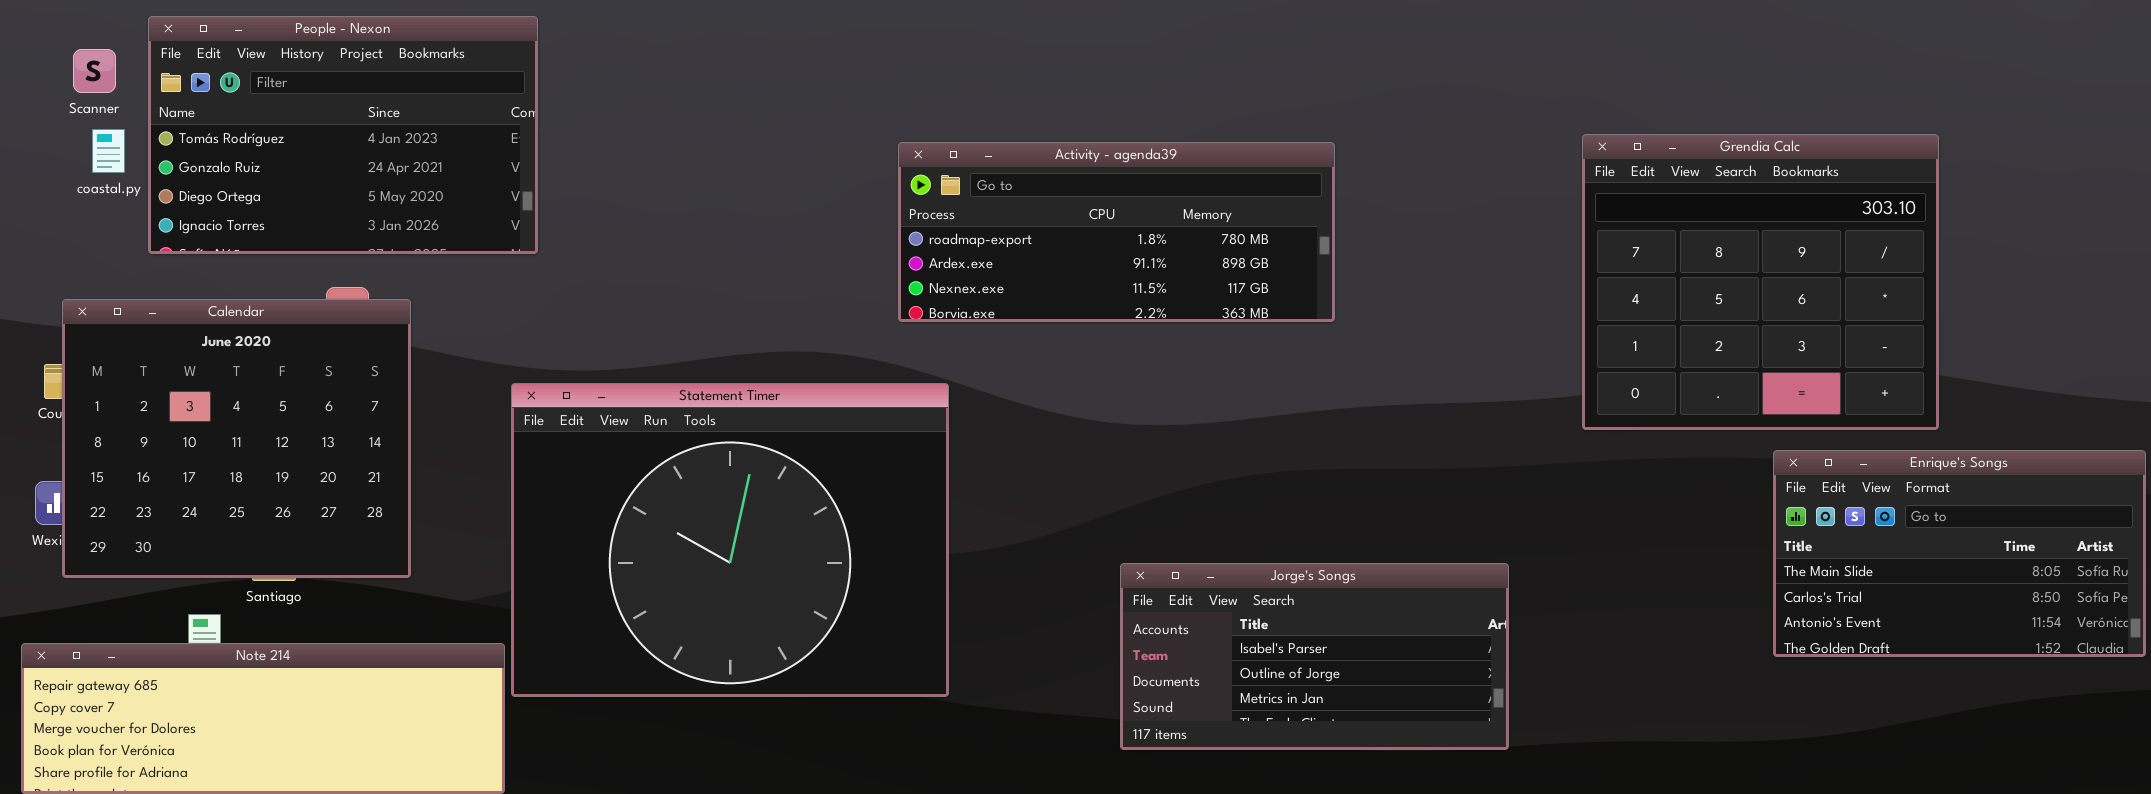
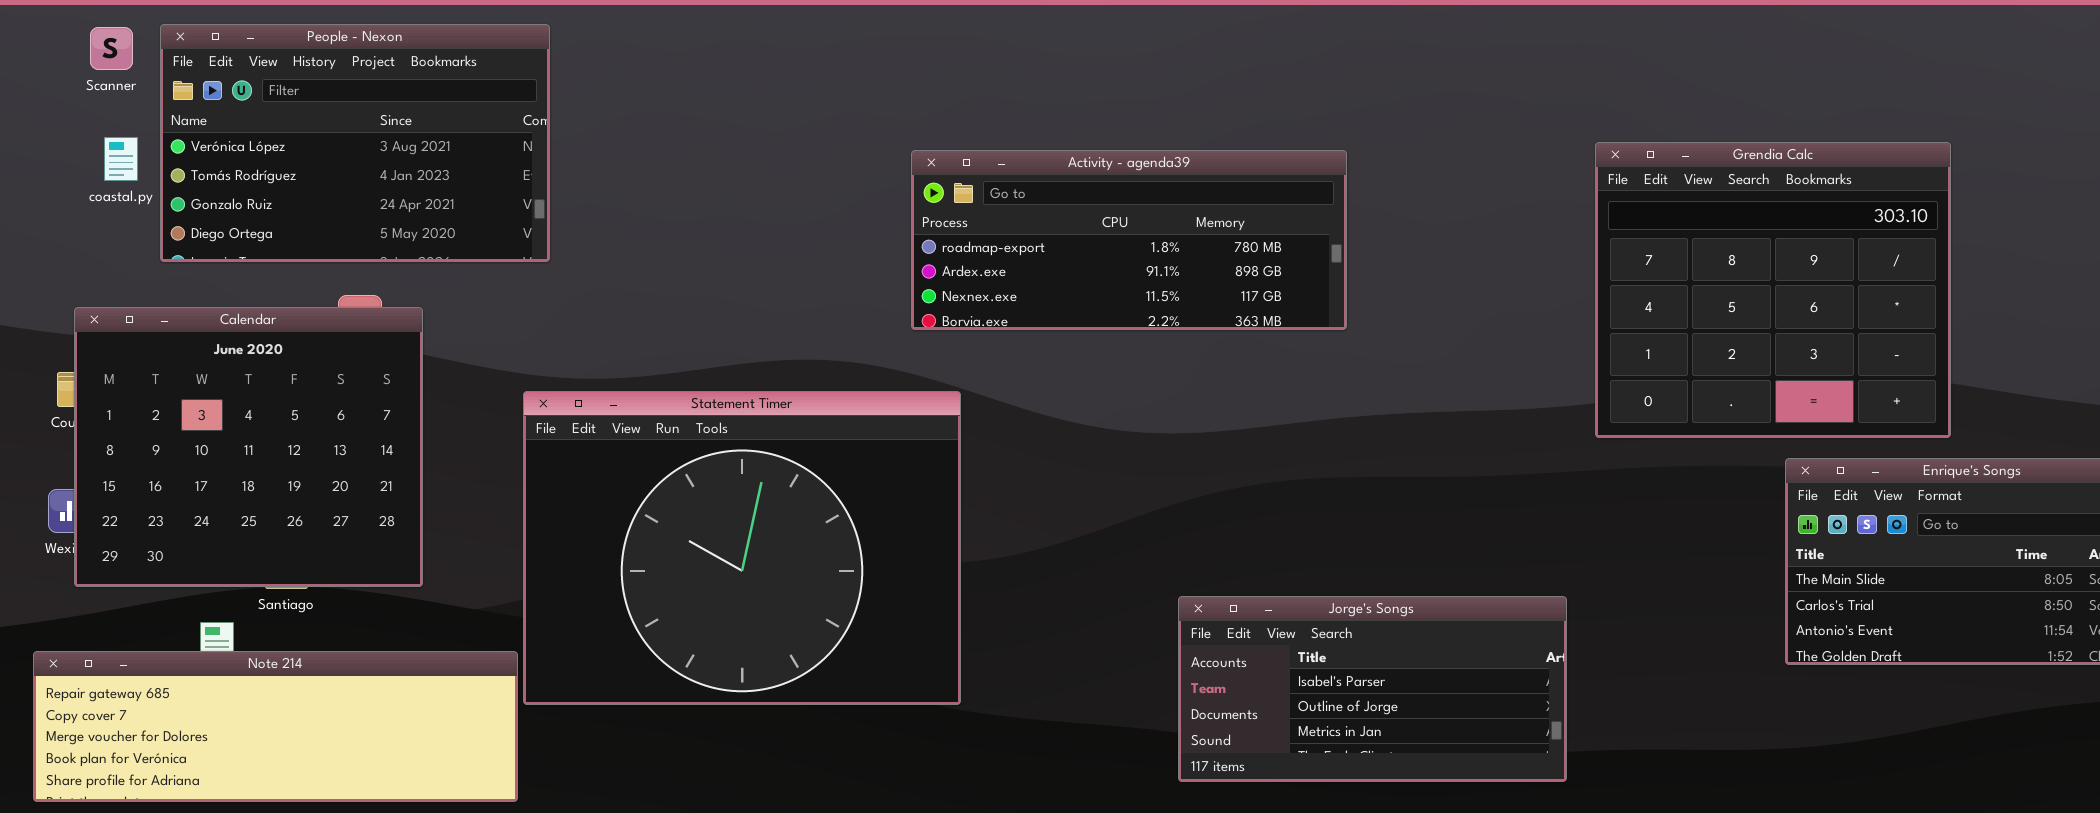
People - Nexon: [148,16,538,254] -> [160,24,550,262], scrolled up 1 row
Scanner: [73,49,116,93] -> [90,27,133,70], moved
Jorge's Songs: [1120,563,1509,750] -> [1178,596,1567,782], moved

